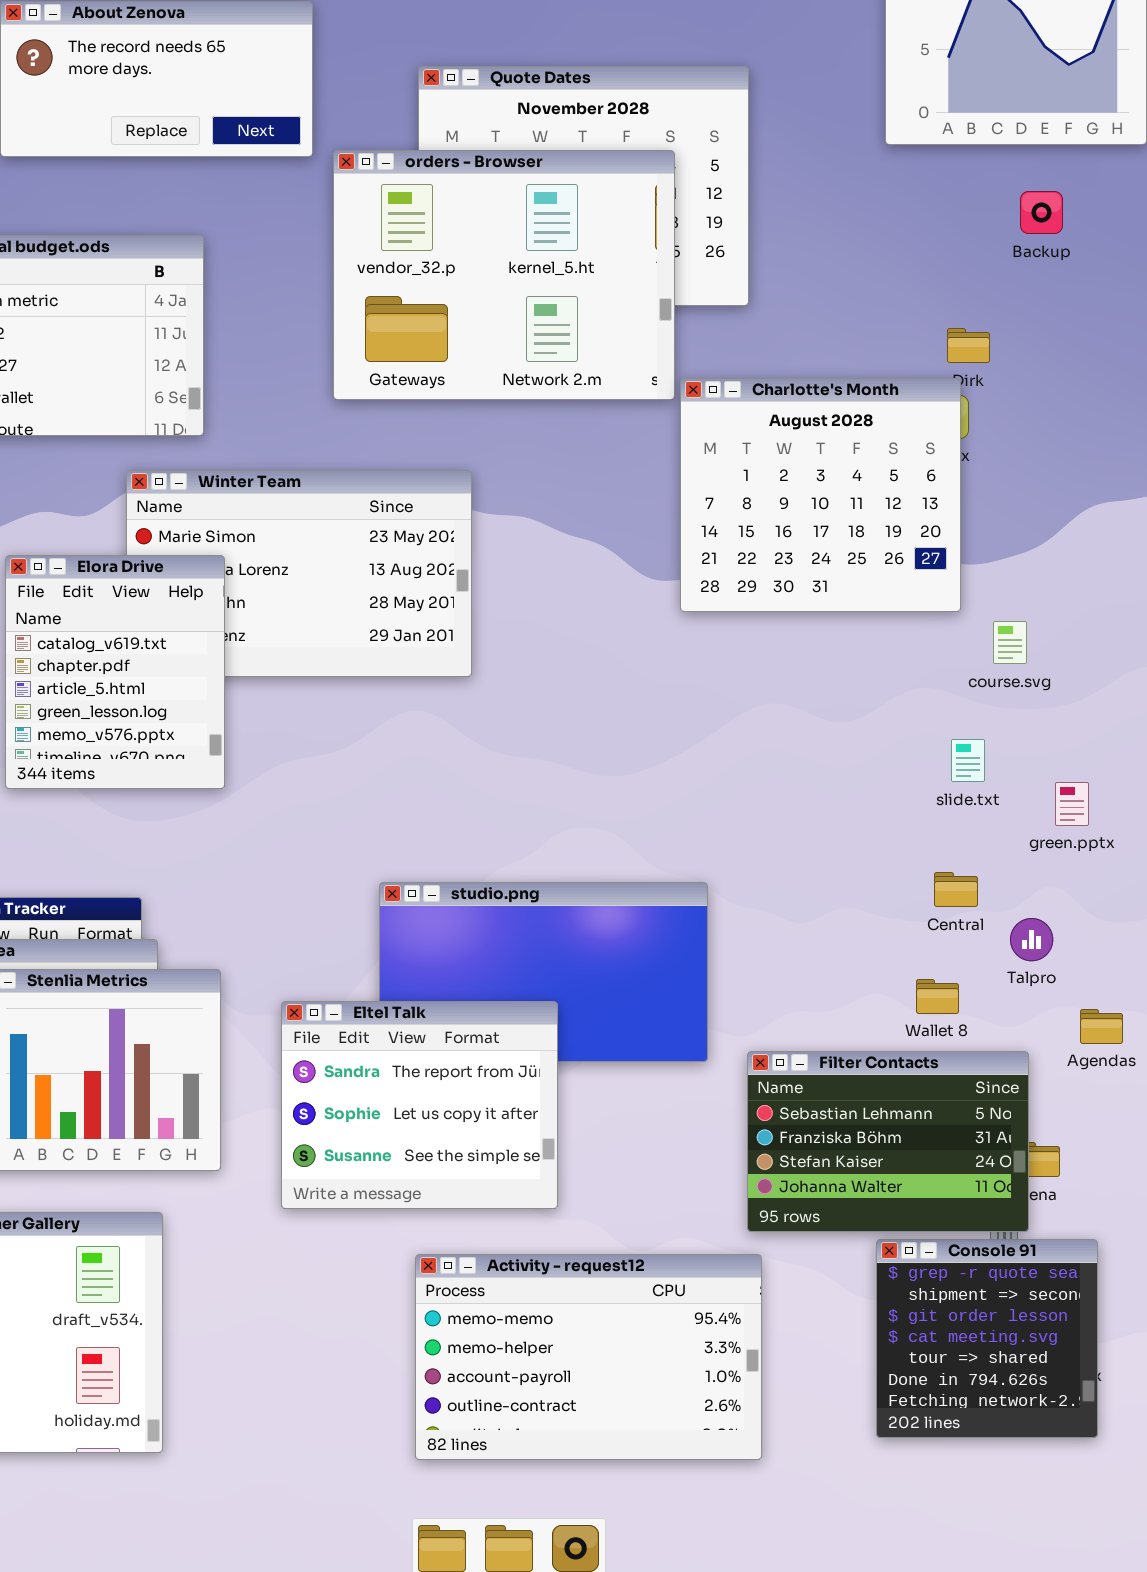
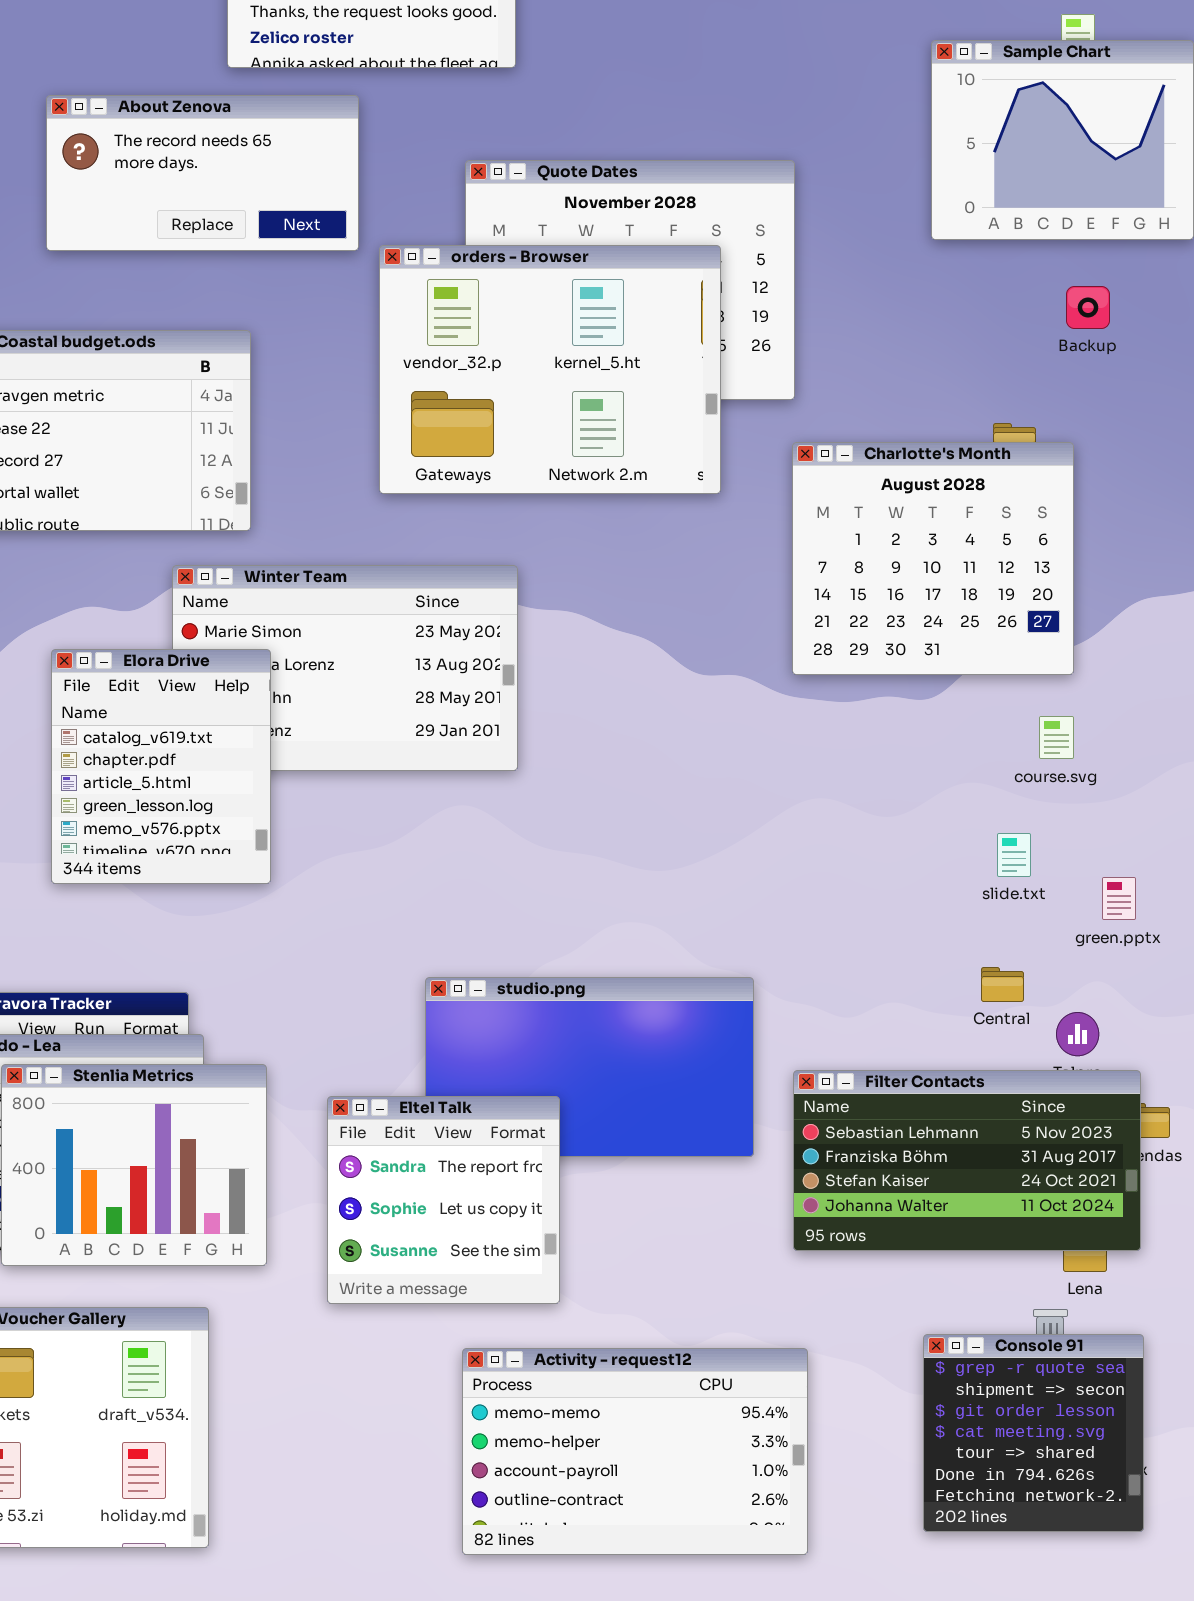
Charlotte's Month: [680,378,961,612] -> [792,442,1074,675], moved
Eltel Talk: [281,1001,558,1209] -> [327,1096,560,1304], resized
Filter Contacts: [747,1051,1029,1232] -> [793,1070,1141,1251], moved, resized

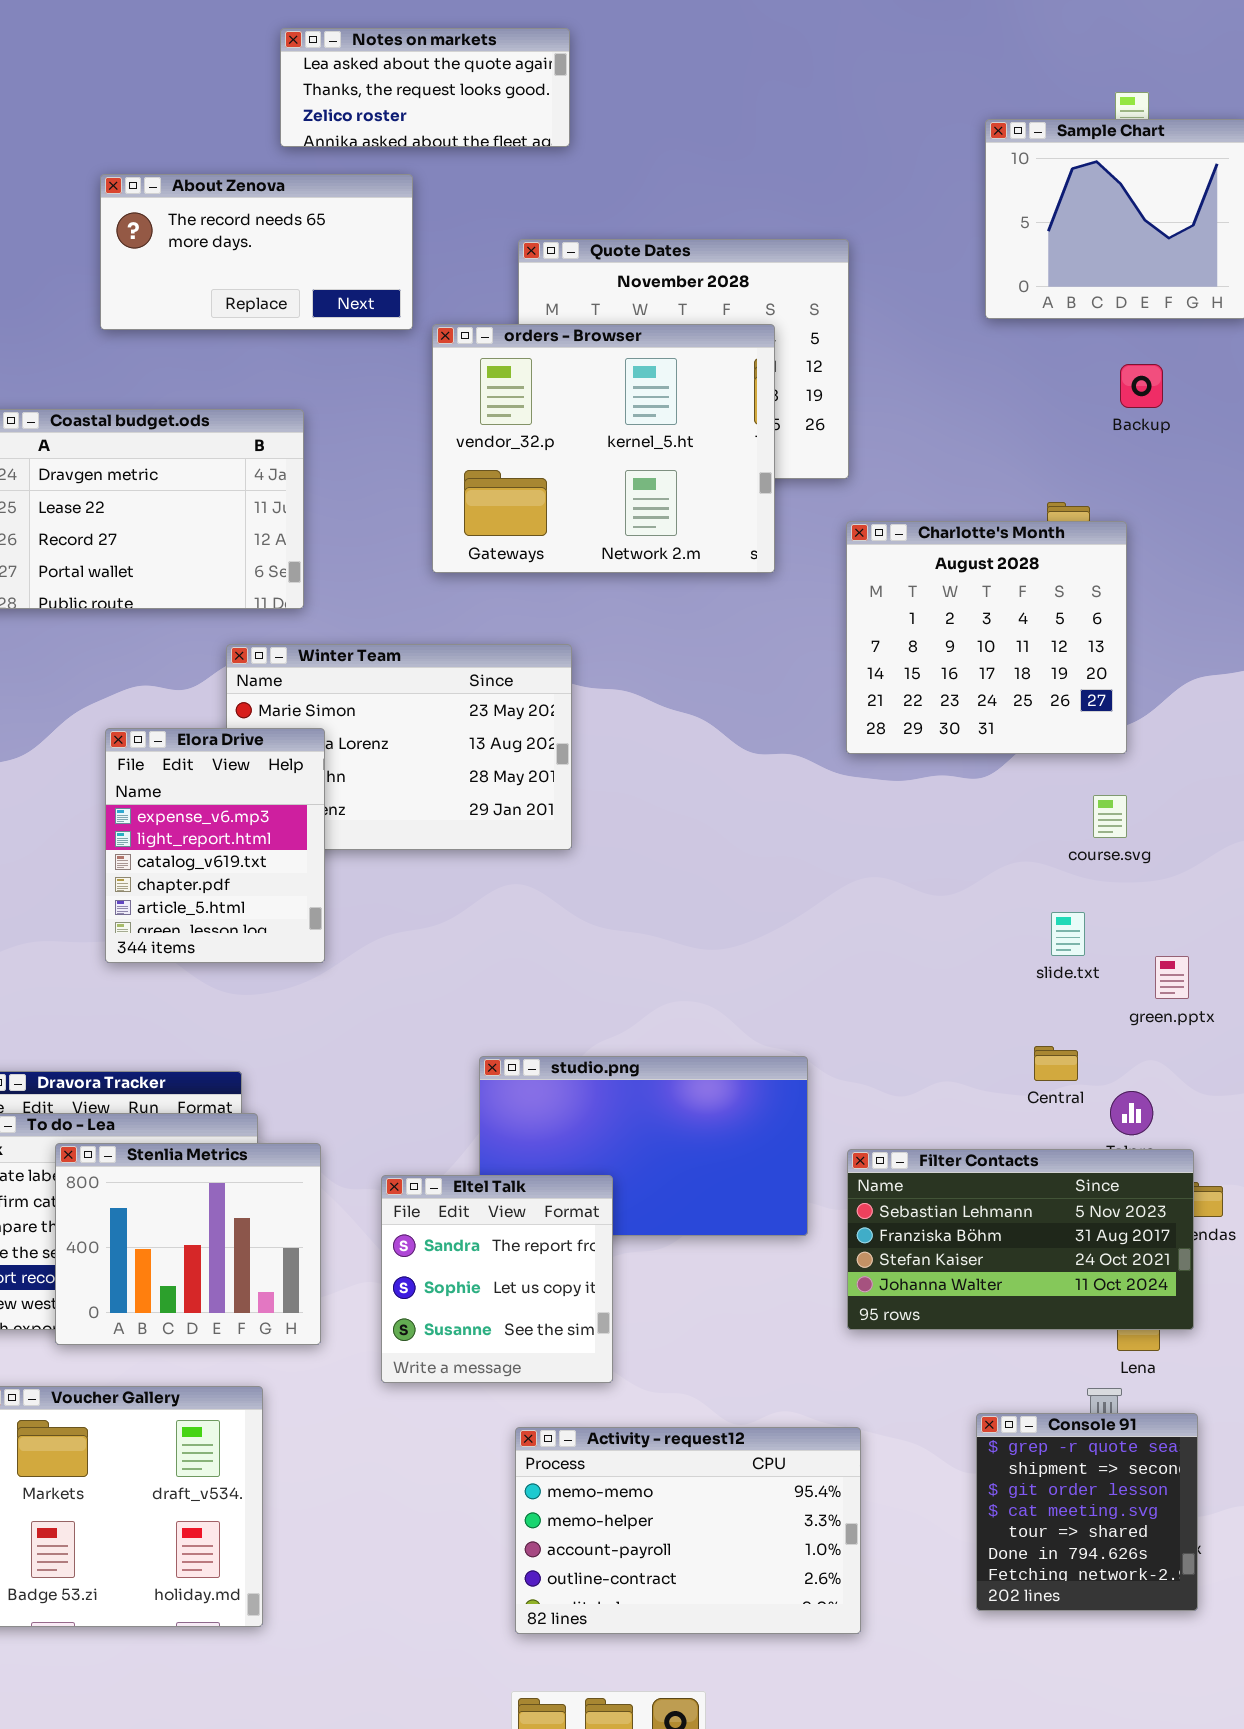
Elora Drive: [51,649,271,884] -> [105,728,325,963], scrolled up 2 rows

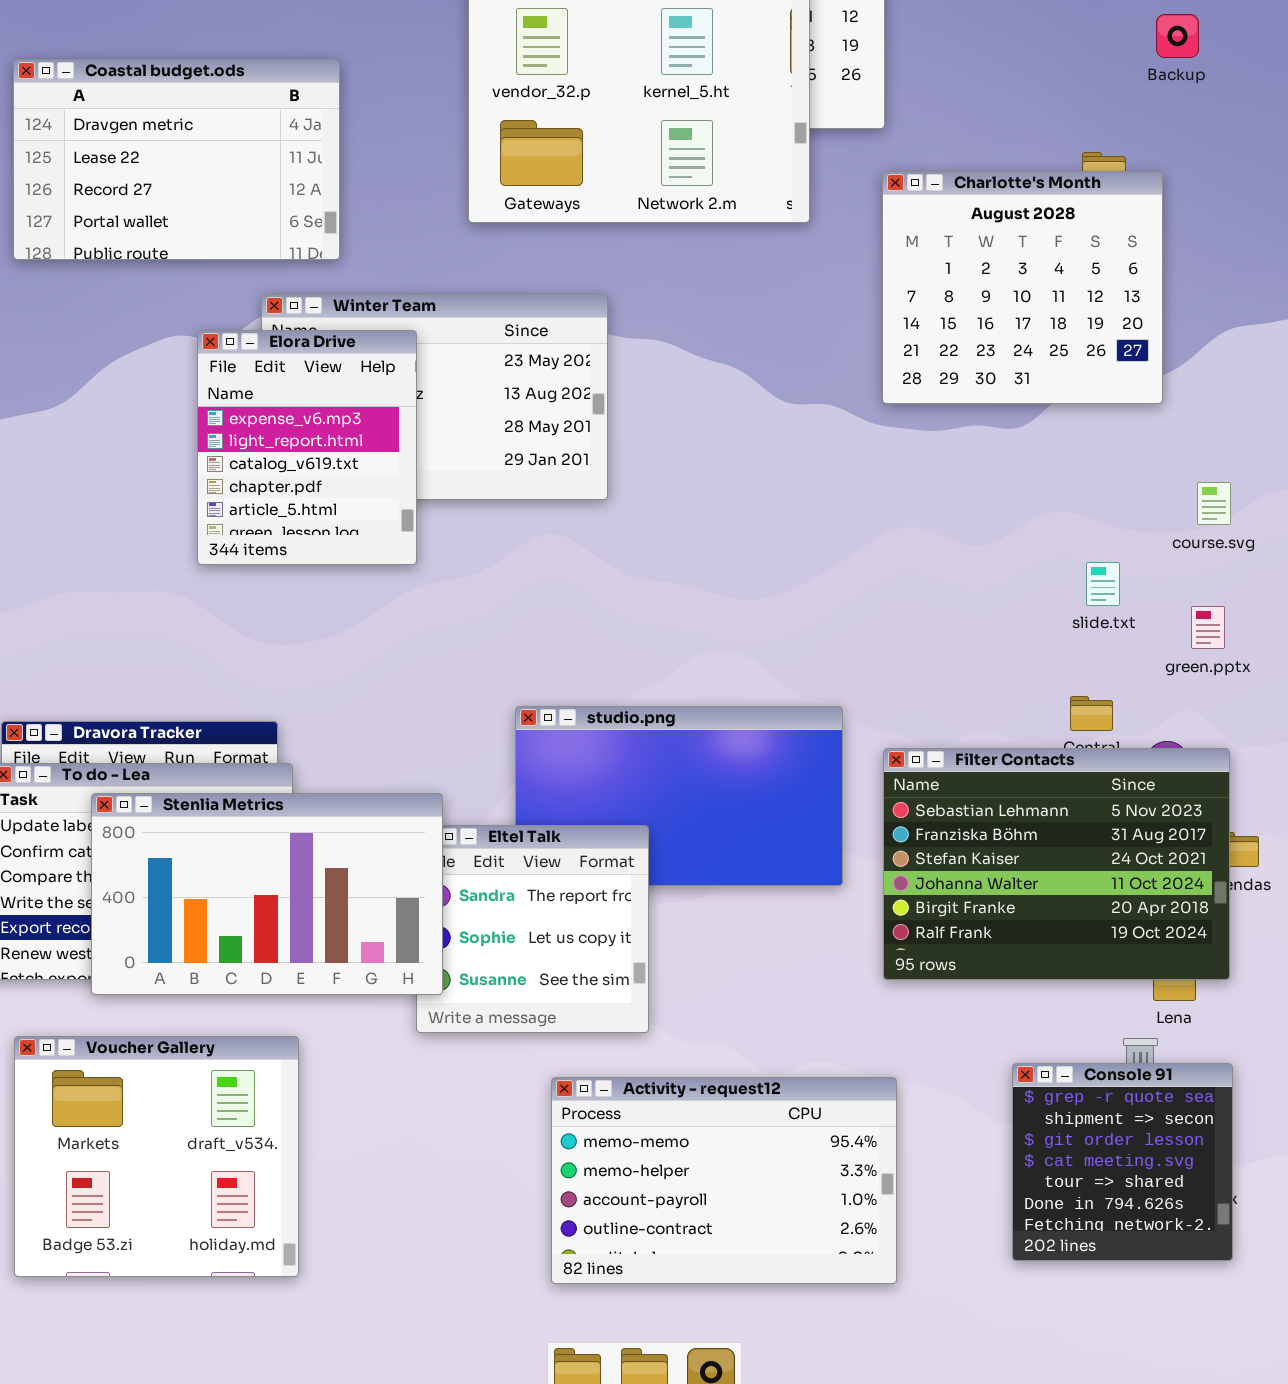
Elora Drive: [105,728,325,963] -> [197,330,417,565], moved
course.svg: [1093,795,1127,838] -> [1197,482,1231,525], moved
Stenlia Metrics: [55,1143,321,1345] -> [91,793,443,995], resized
Filter Contacts: [847,1149,1194,1330] -> [883,748,1230,980], resized

